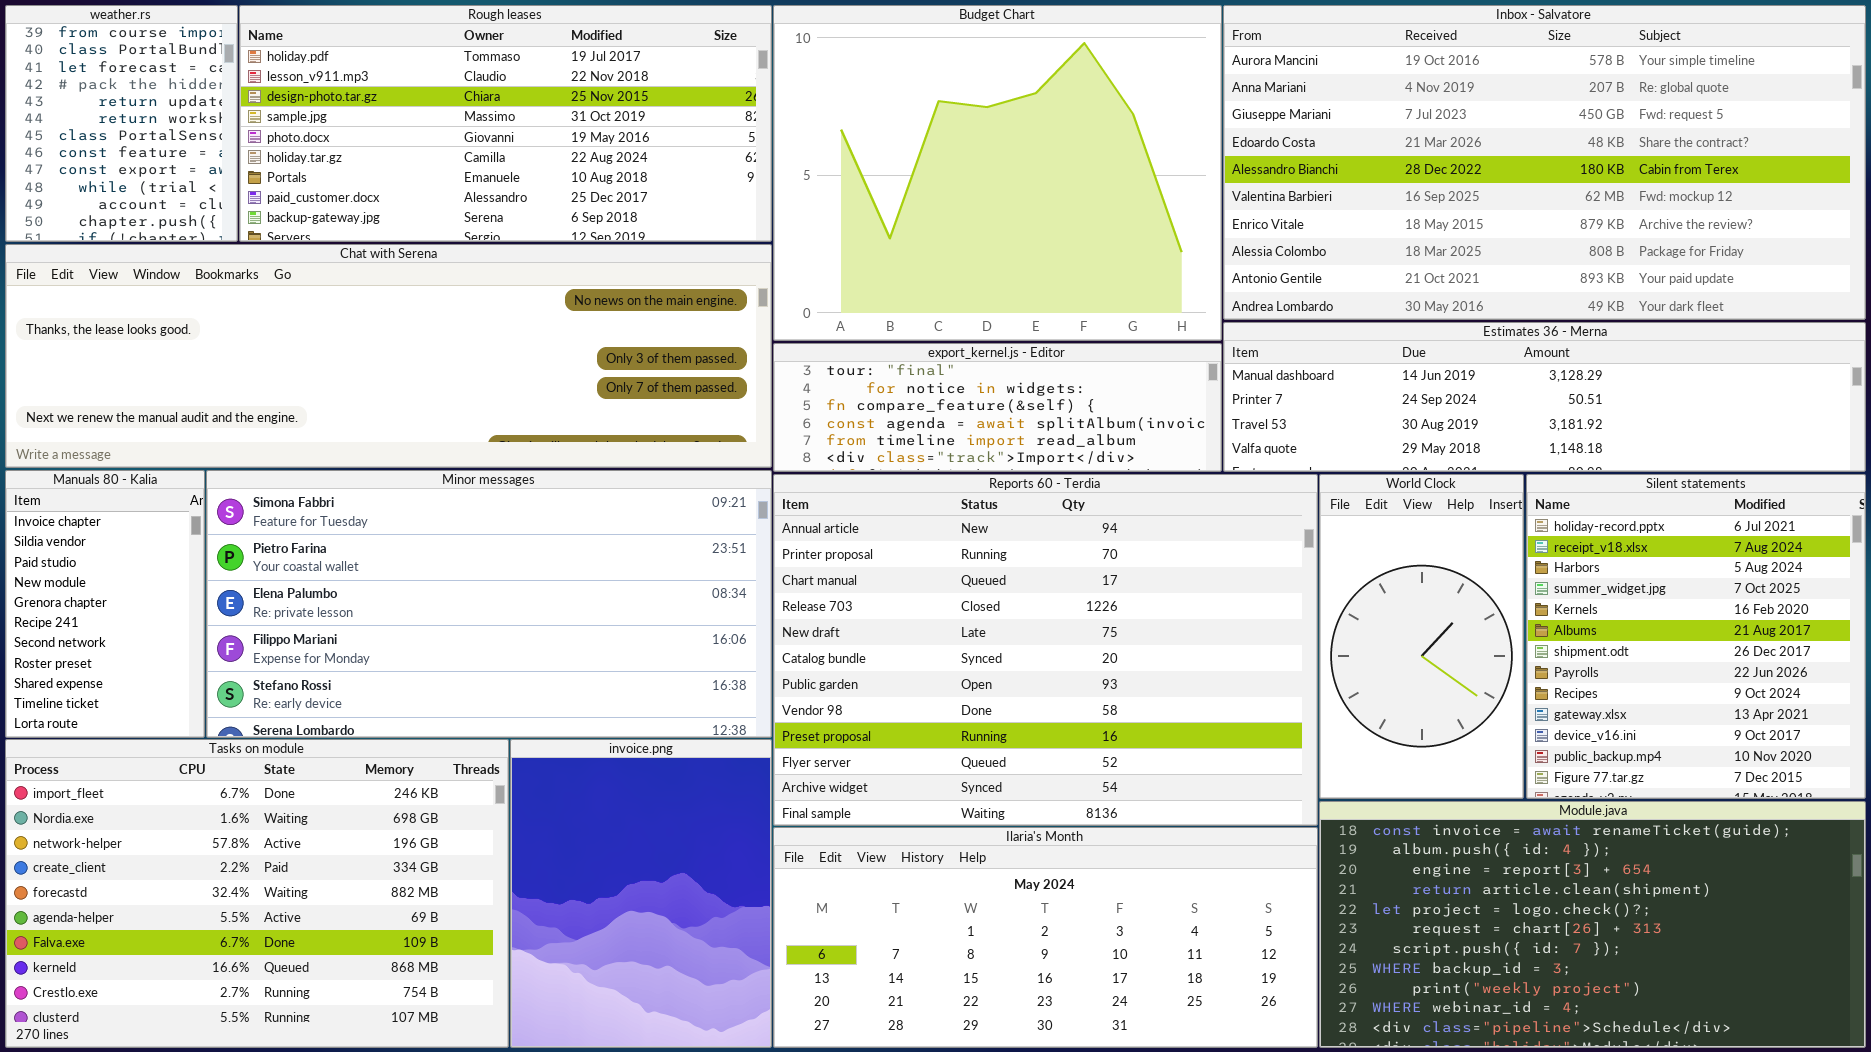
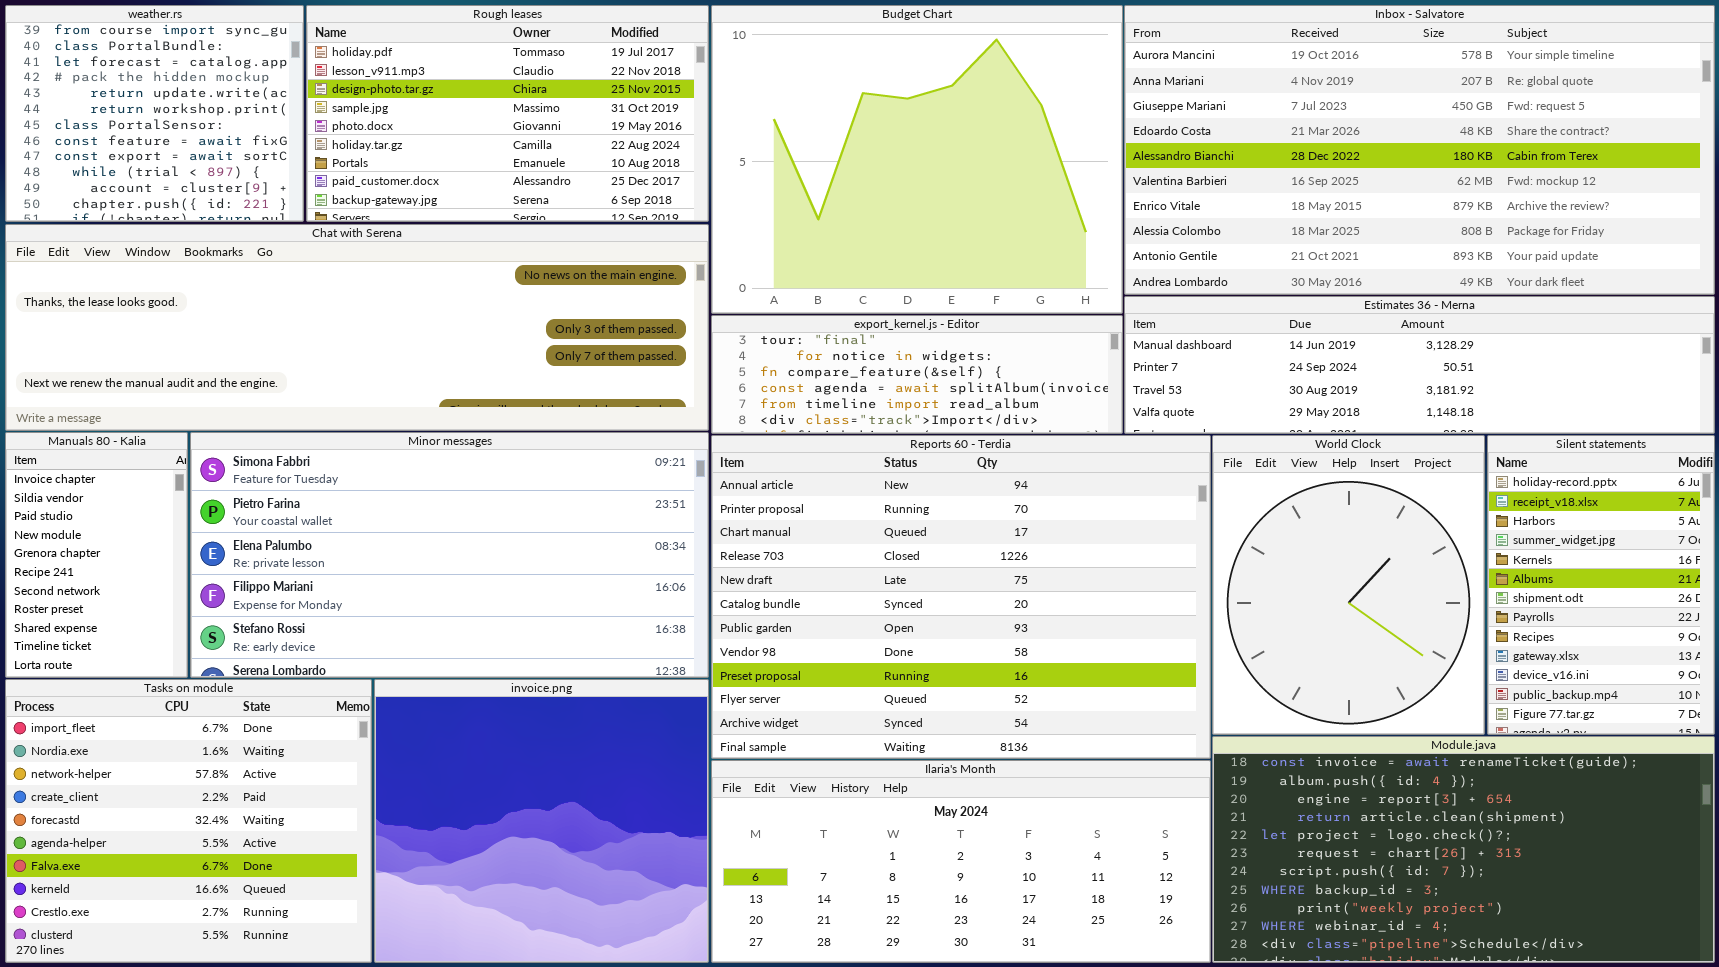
weather.rs: [5,5,238,242] -> [5,5,304,222], resized
Rough leases: [239,5,772,242] -> [306,5,709,222], resized
World Clock: [1319,474,1524,799] -> [1212,435,1485,735], resized
Silent statements: [1526,474,1866,799] -> [1487,435,1715,735], resized
Tasks on module: [5,739,509,1048] -> [5,679,372,963], resized
invoice.png: [510,739,772,1048] -> [374,679,709,963], resized

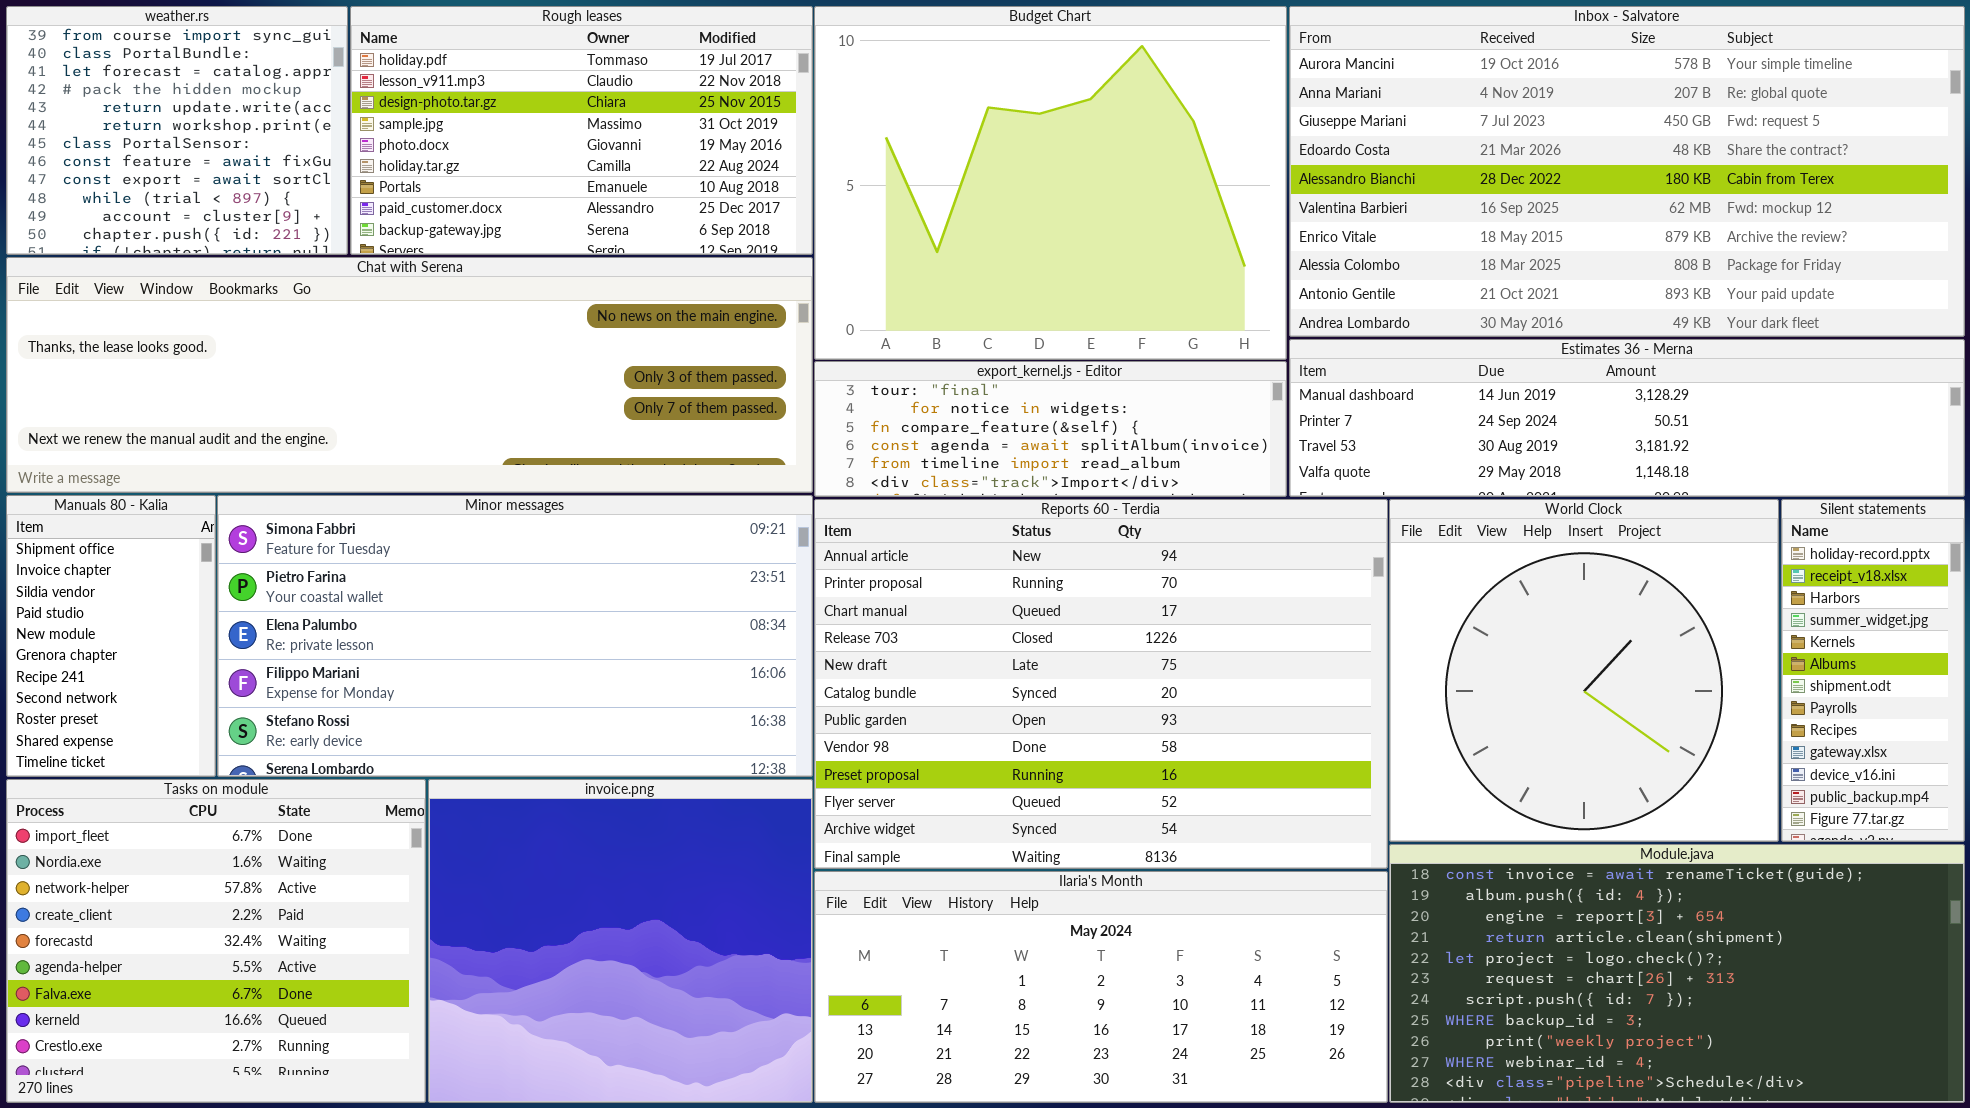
Manuals 80 - Kalia: [5,432,188,678] -> [6,495,216,777], scrolled up 1 row
World Clock: [1212,435,1485,735] -> [1389,499,1779,842], resized
Silent statements: [1487,435,1715,735] -> [1781,499,1965,842], resized

